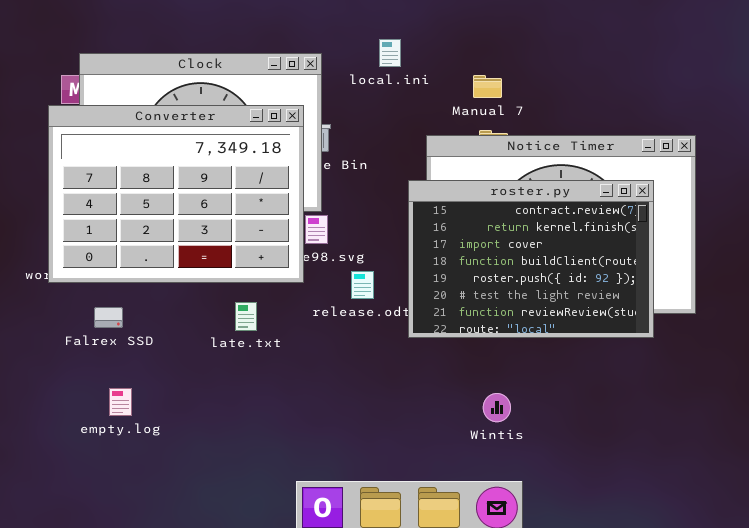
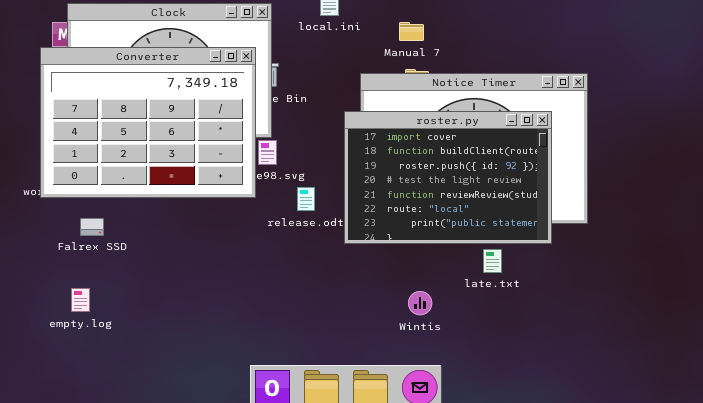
roster.py: [408,180,654,338] -> [344,111,552,244], scrolled down 2 rows
late.txt: [235,302,257,331] -> [483,249,502,273], moved
empty.log: [109,388,132,416] -> [71,288,90,312], moved

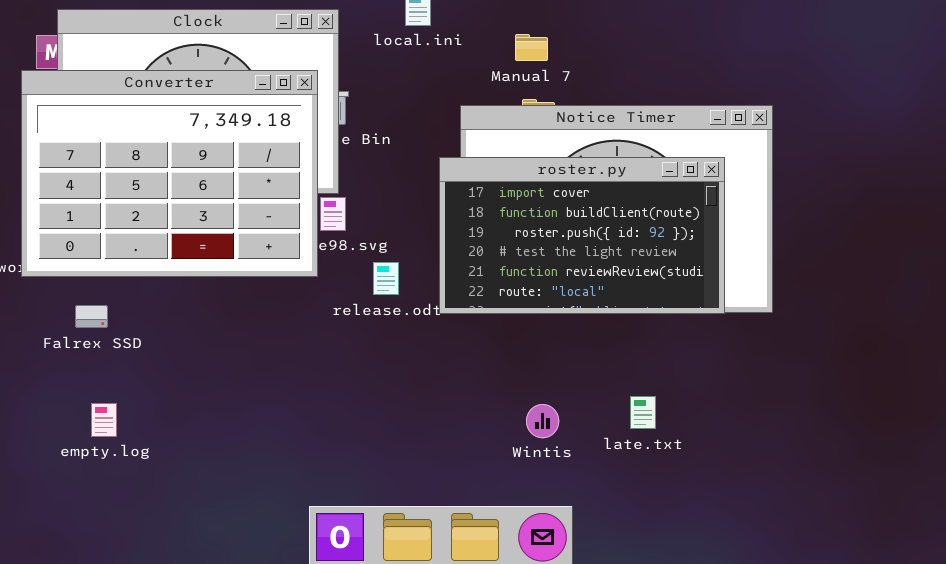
roster.py: [344,111,552,244] -> [439,157,725,314], resized
late.txt: [483,249,502,273] -> [630,396,656,429], moved
empty.log: [71,288,90,312] -> [91,403,117,437], moved

